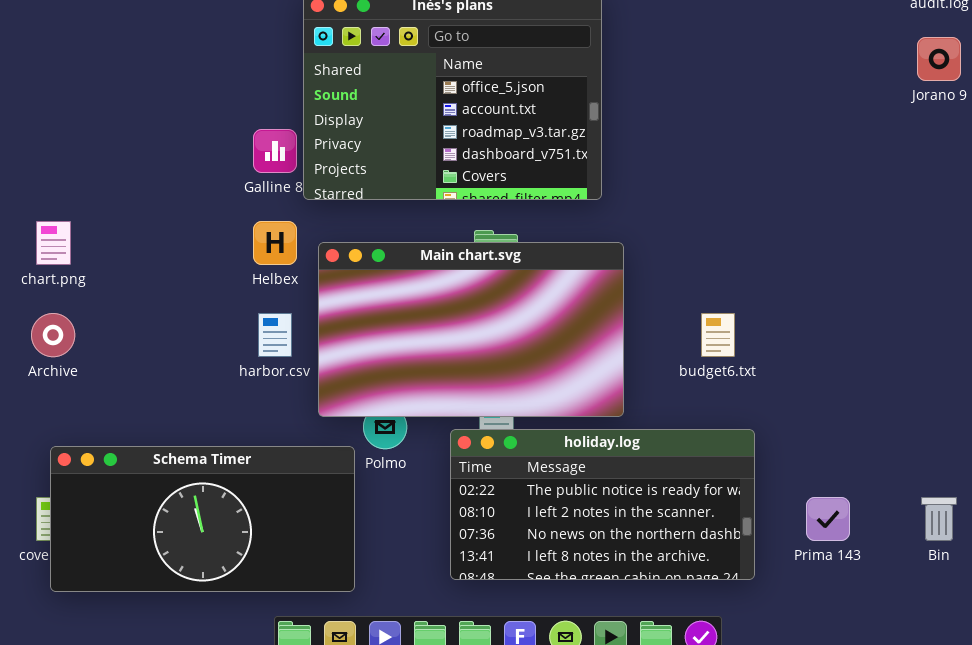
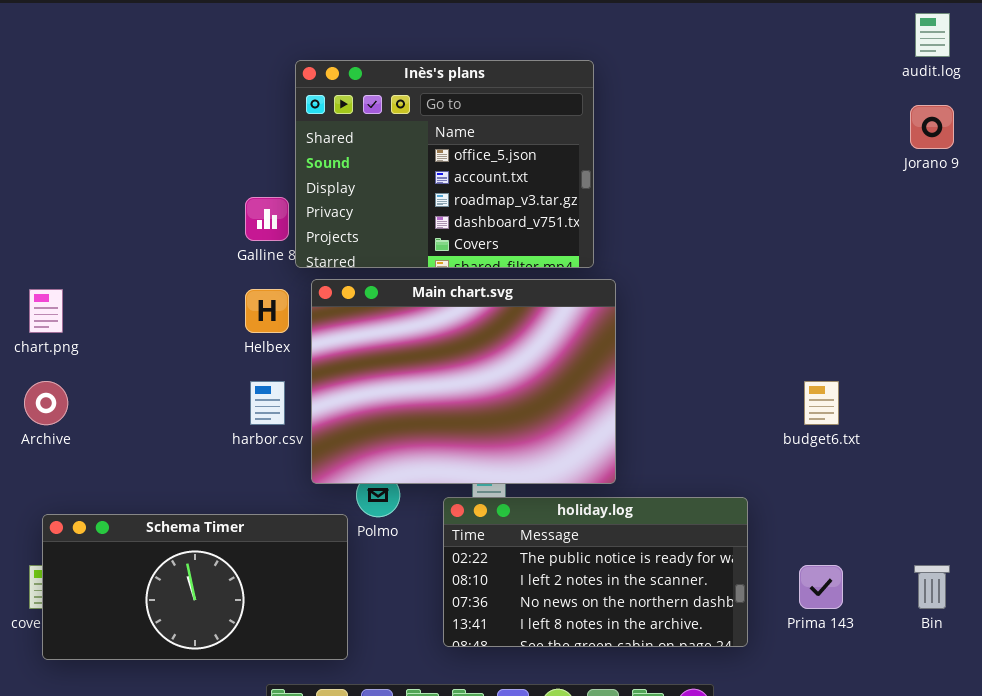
Main chart.svg: [318,242,624,417] -> [311,279,616,484], resized
budget6.txt: [701,313,735,357] -> [804,381,839,425], moved

